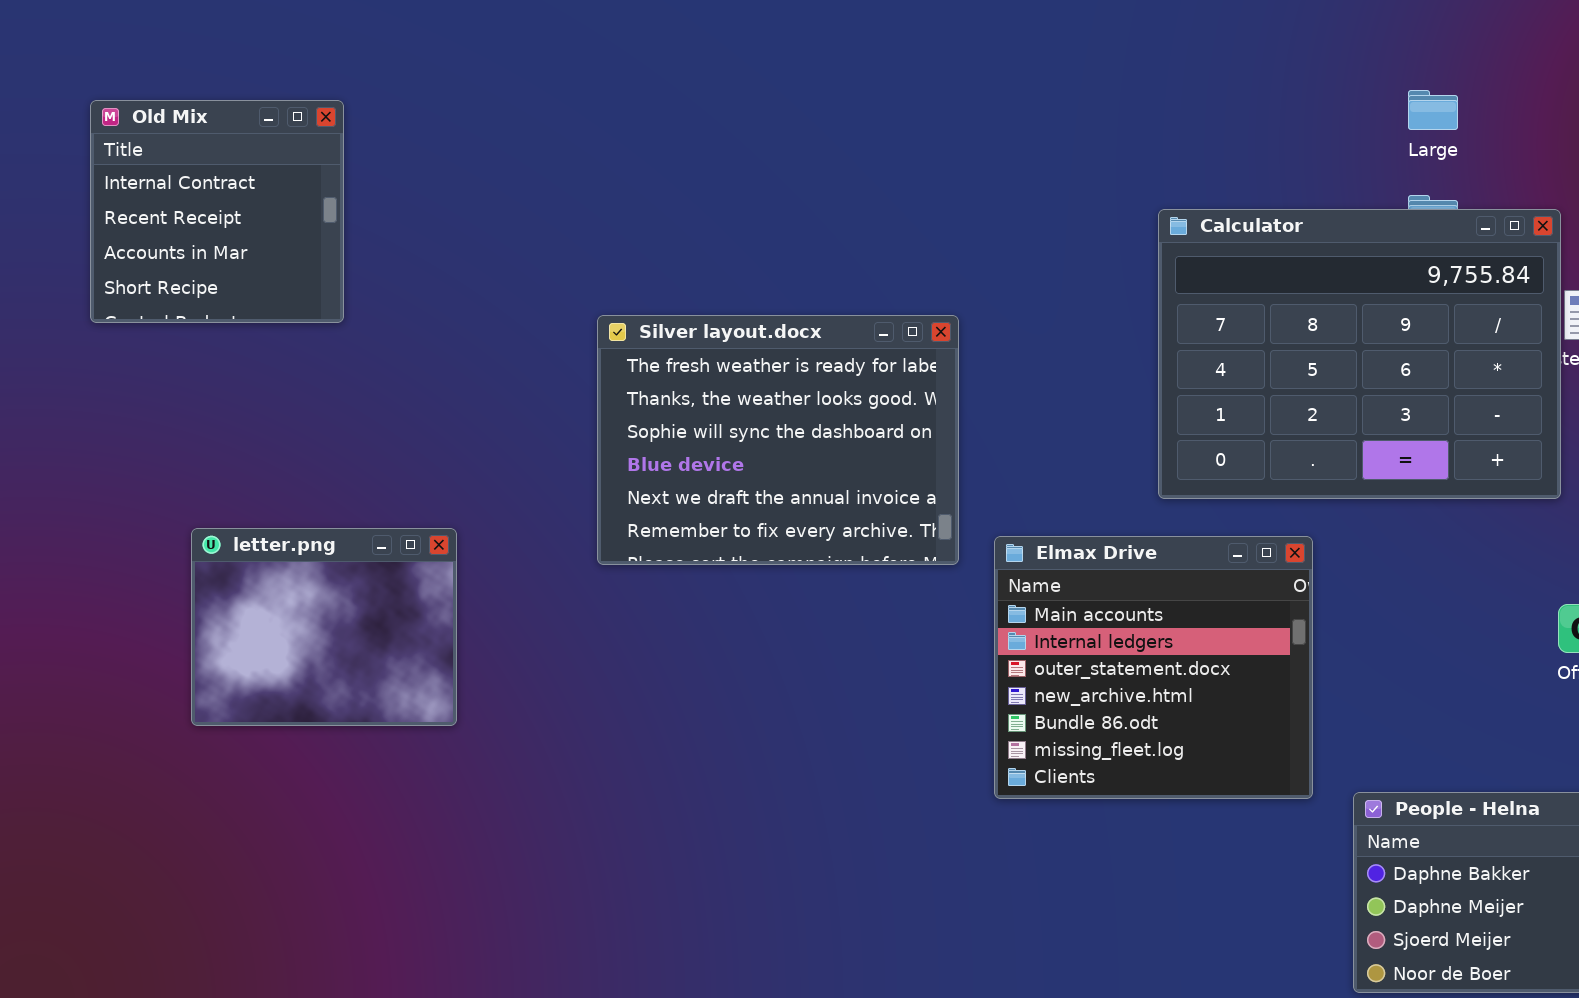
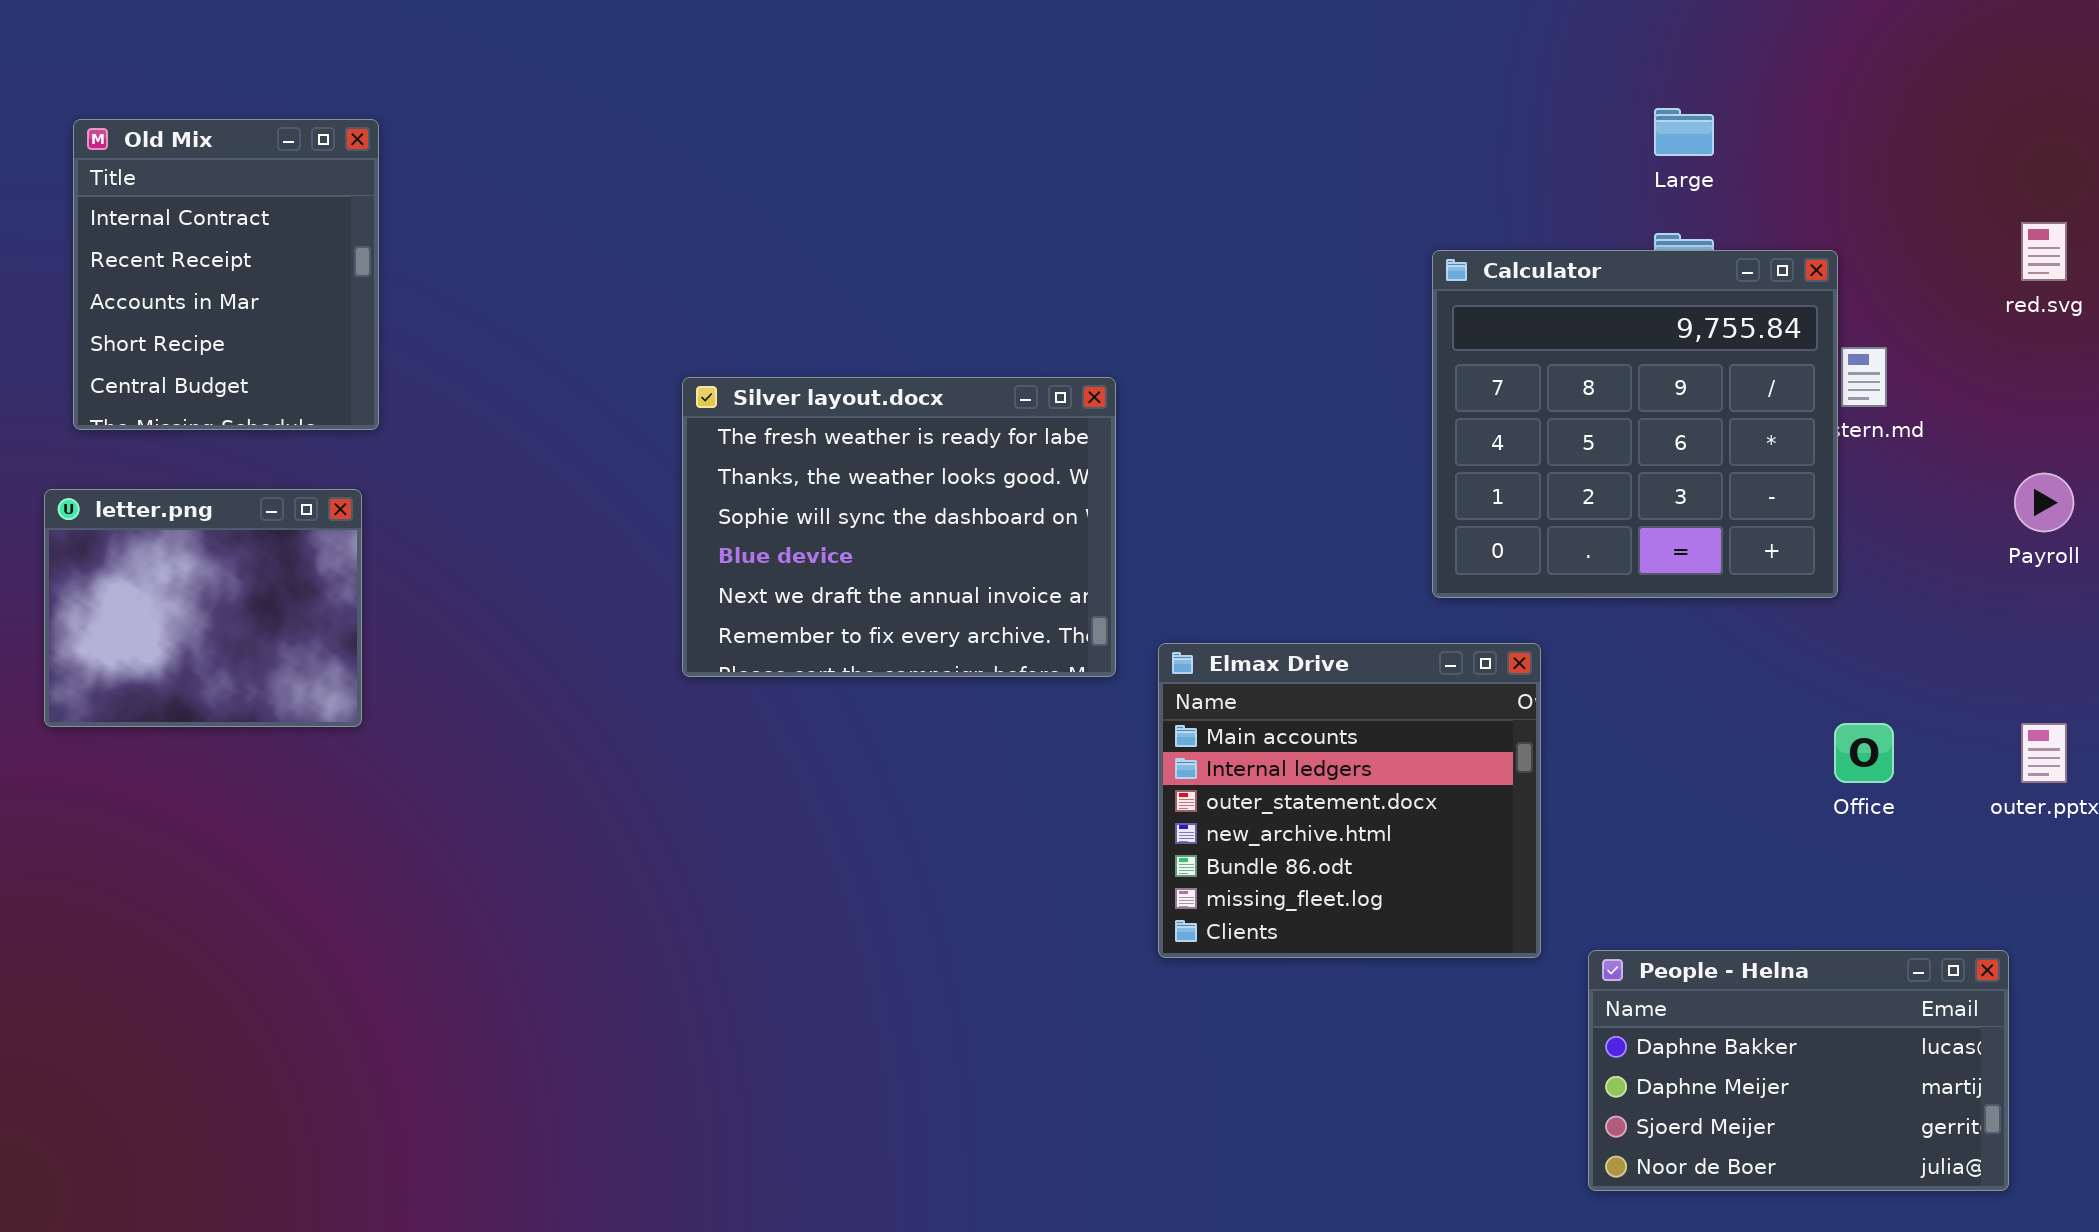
Old Mix: [90,100,344,323] -> [73,119,379,430], resized
Calculator: [1158,209,1561,499] -> [1432,250,1838,598], resized
letter.png: [191,528,457,726] -> [44,489,362,727], moved

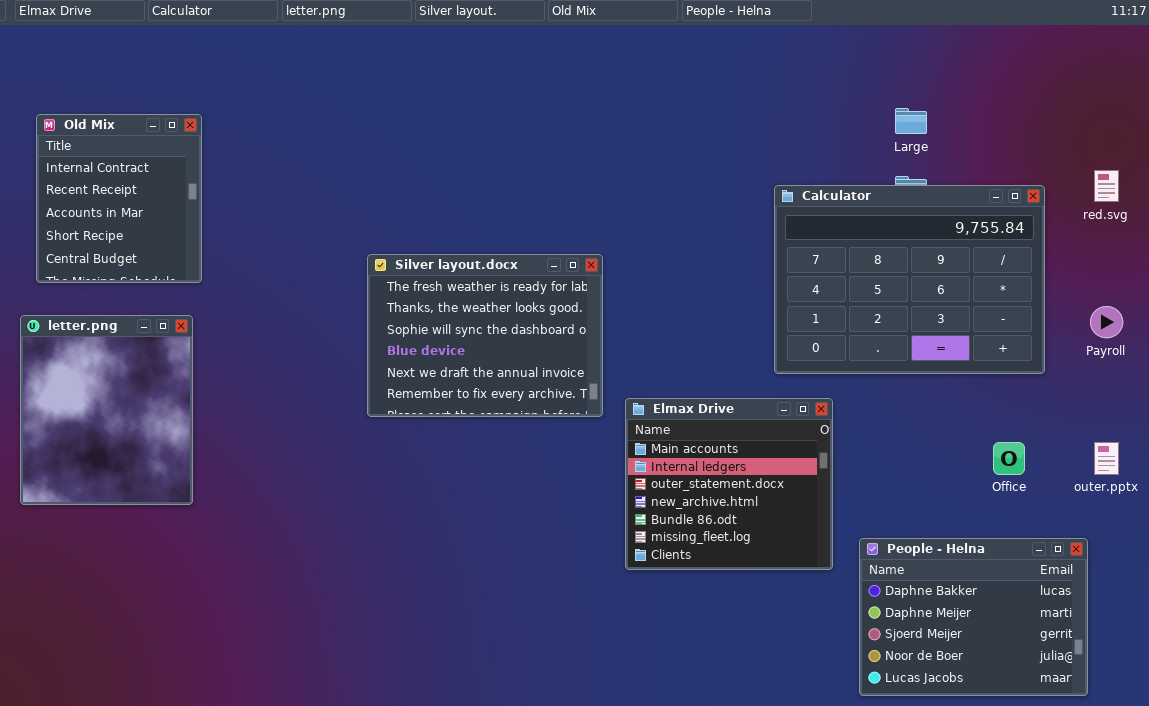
Calculator: [1432,250,1838,598] -> [774,185,1045,374], resized
letter.png: [44,489,362,727] -> [20,315,193,505], resized
People - Helna: [1588,950,2009,1191] -> [859,538,1088,696], resized

